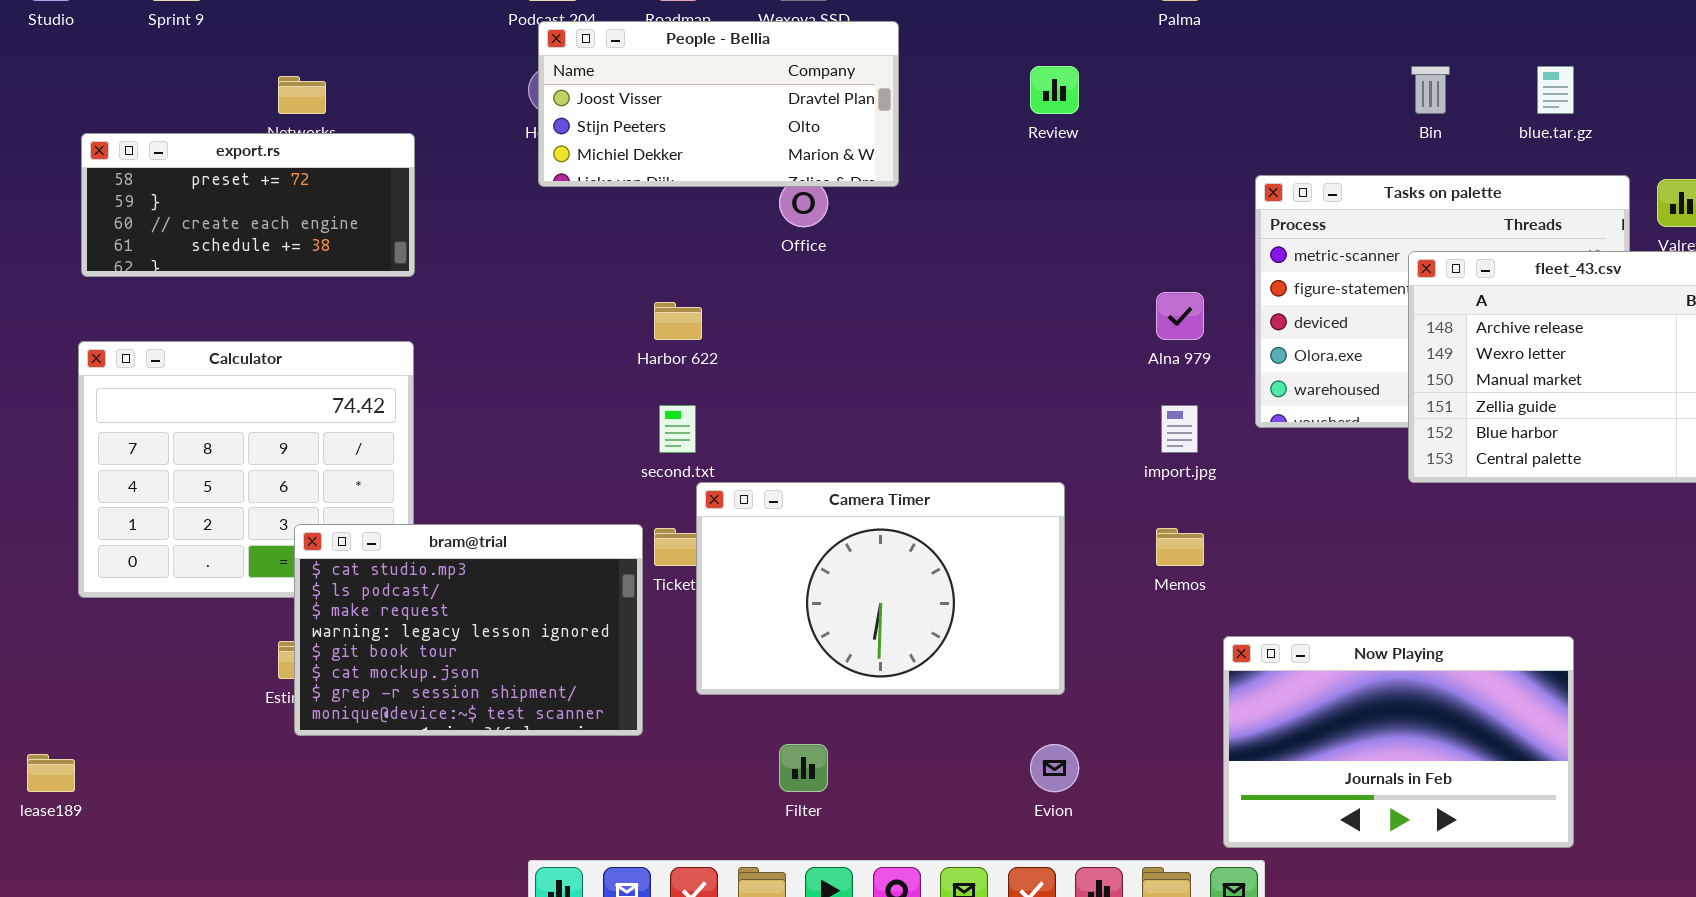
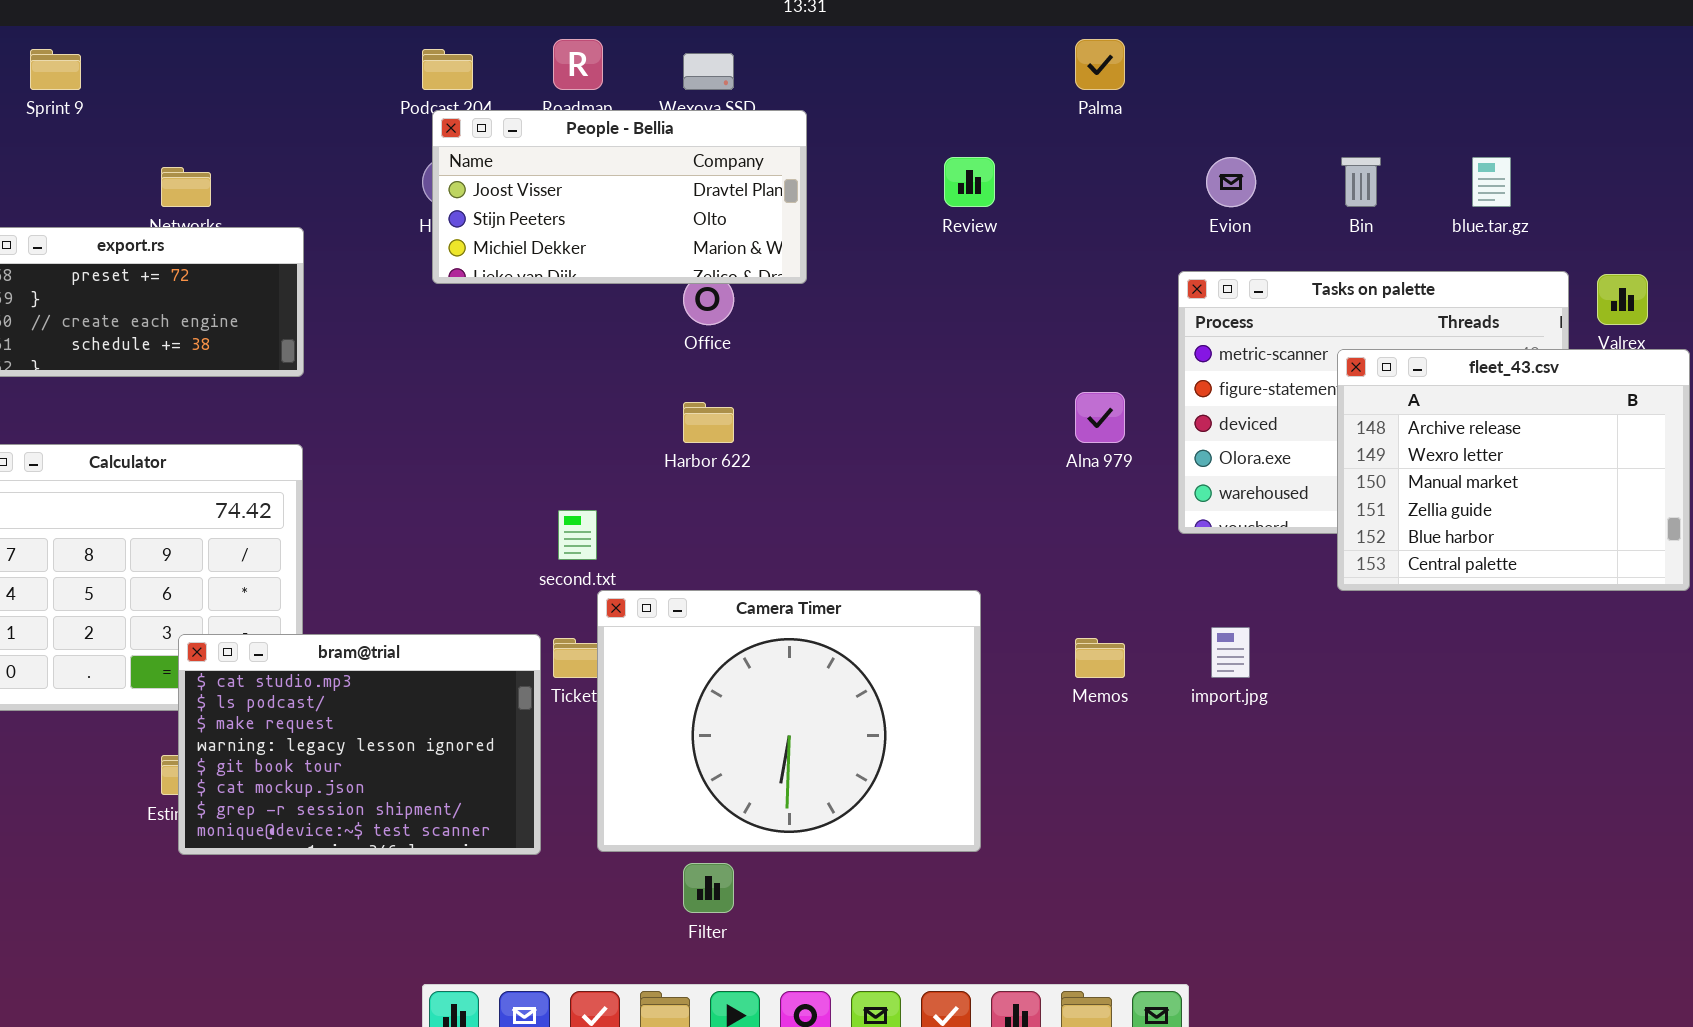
Harbor 622: [654,302,702,340] -> [683,402,734,443], moved
import.jpg: [1161,405,1198,453] -> [1211,627,1250,678], moved
Camera Timer: [696,482,1065,695] -> [597,590,981,852], resized
Now Playing: [1223,636,1574,848] -> none, closed
Evion: [1030,744,1079,792] -> [1206,157,1256,207], moved

